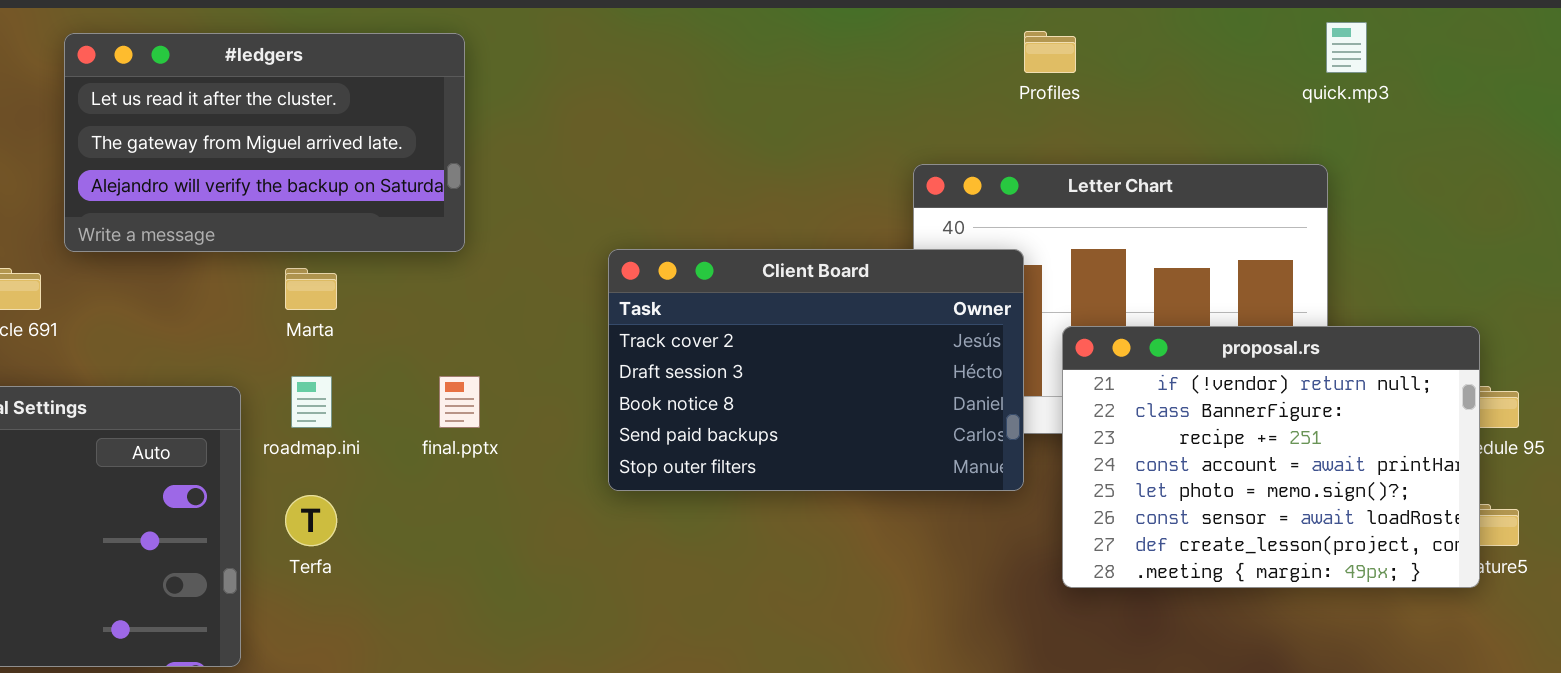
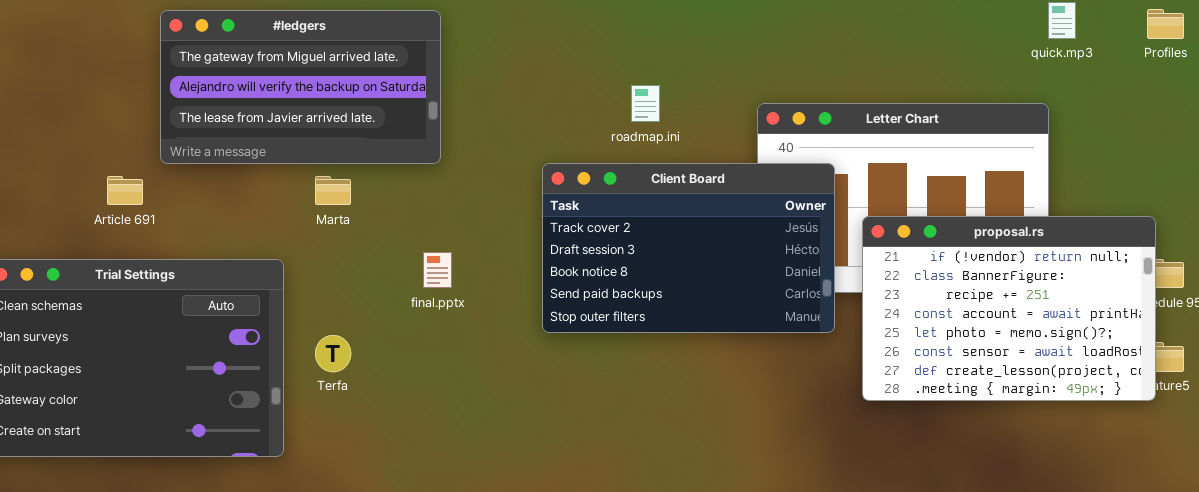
Profiles: [1024,31,1076,73] -> [1147,9,1184,39], moved
#ledgers: [64,33,465,252] -> [160,10,441,164], scrolled down 1 row
roadmap.ini: [291,376,332,428] -> [631,85,660,122], moved

